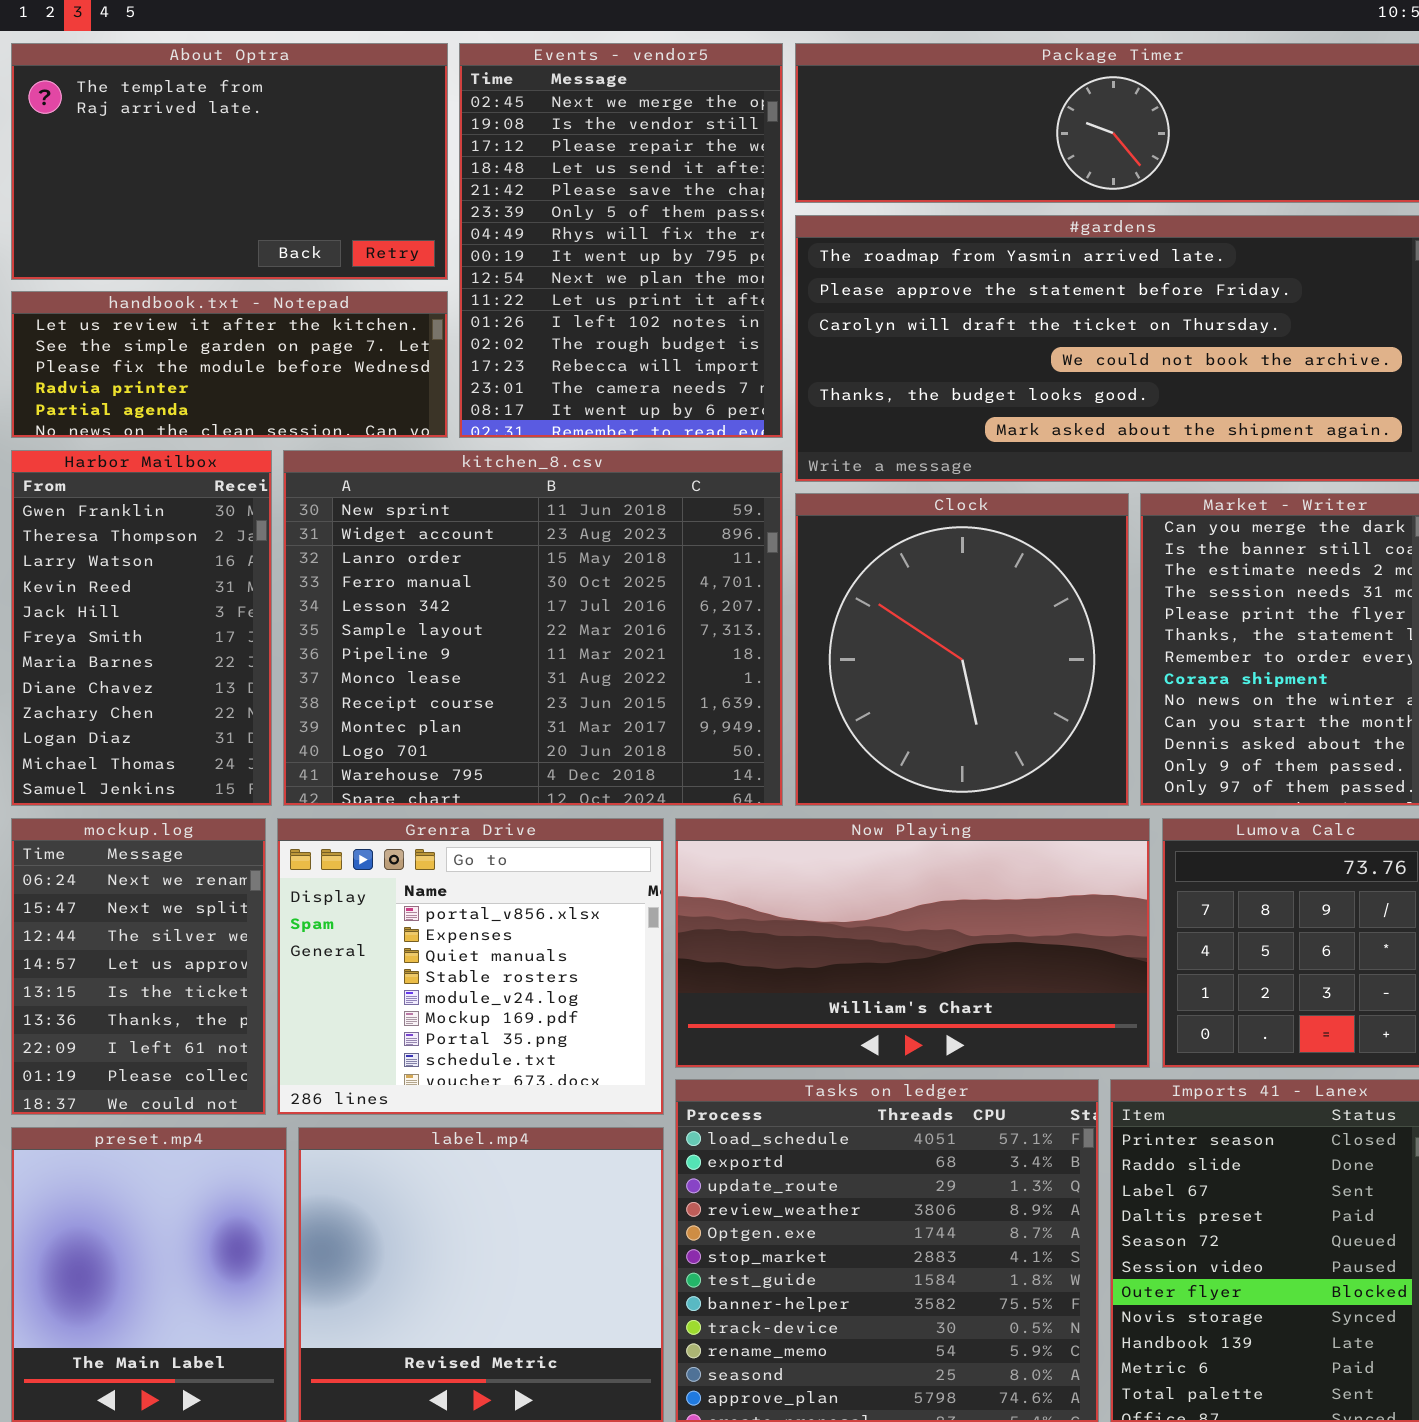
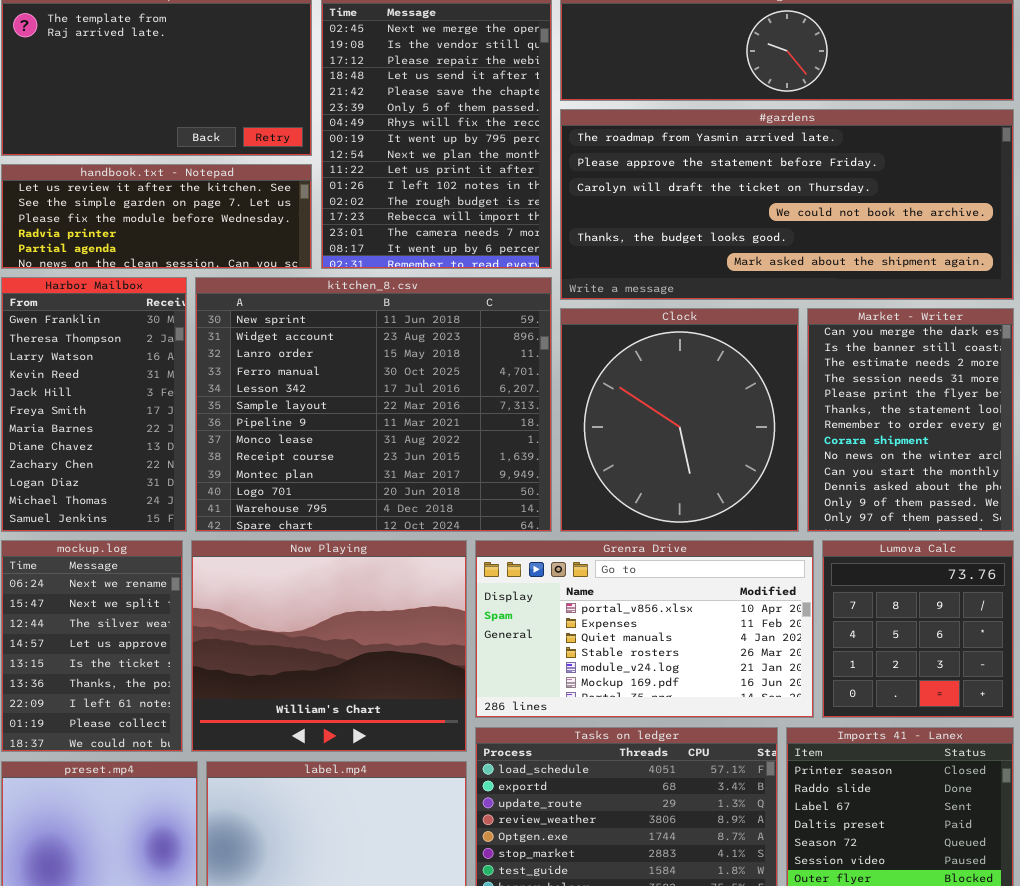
Grenra Drive: [277,818,664,1115] -> [475,540,814,718], moved, resized
Now Playing: [675,818,1150,1068] -> [191,540,467,752], moved, resized

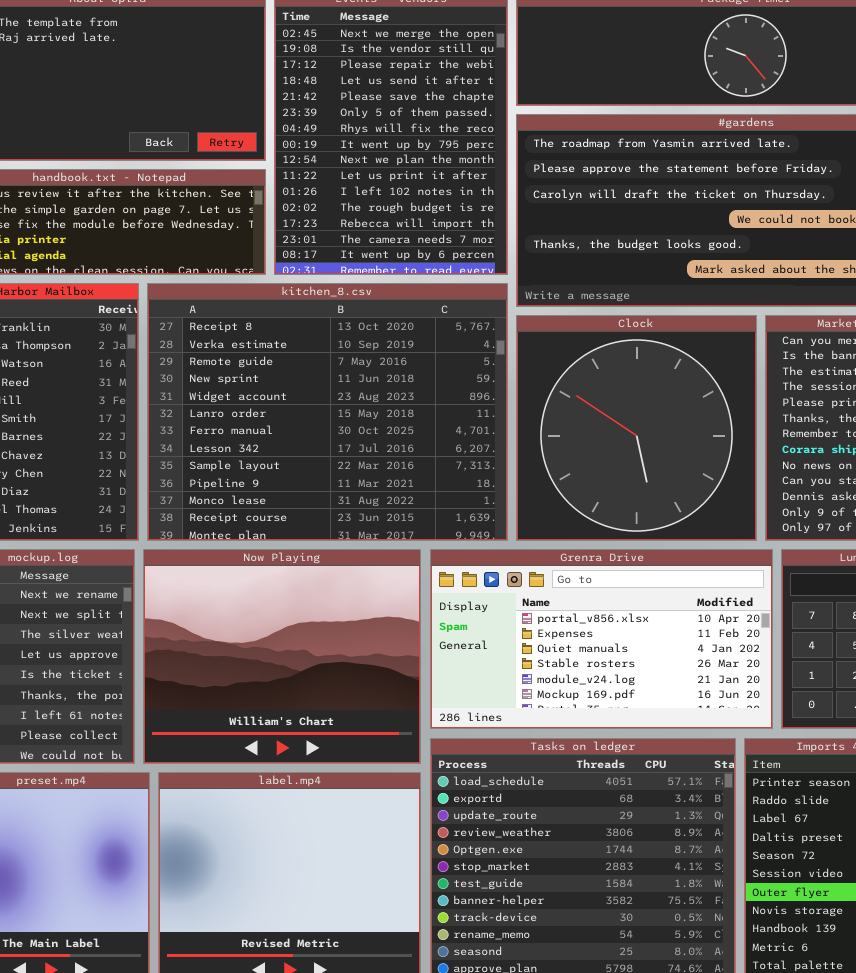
kitchen_8.csv: [195,277,552,532] -> [147,283,508,541], scrolled up 3 rows

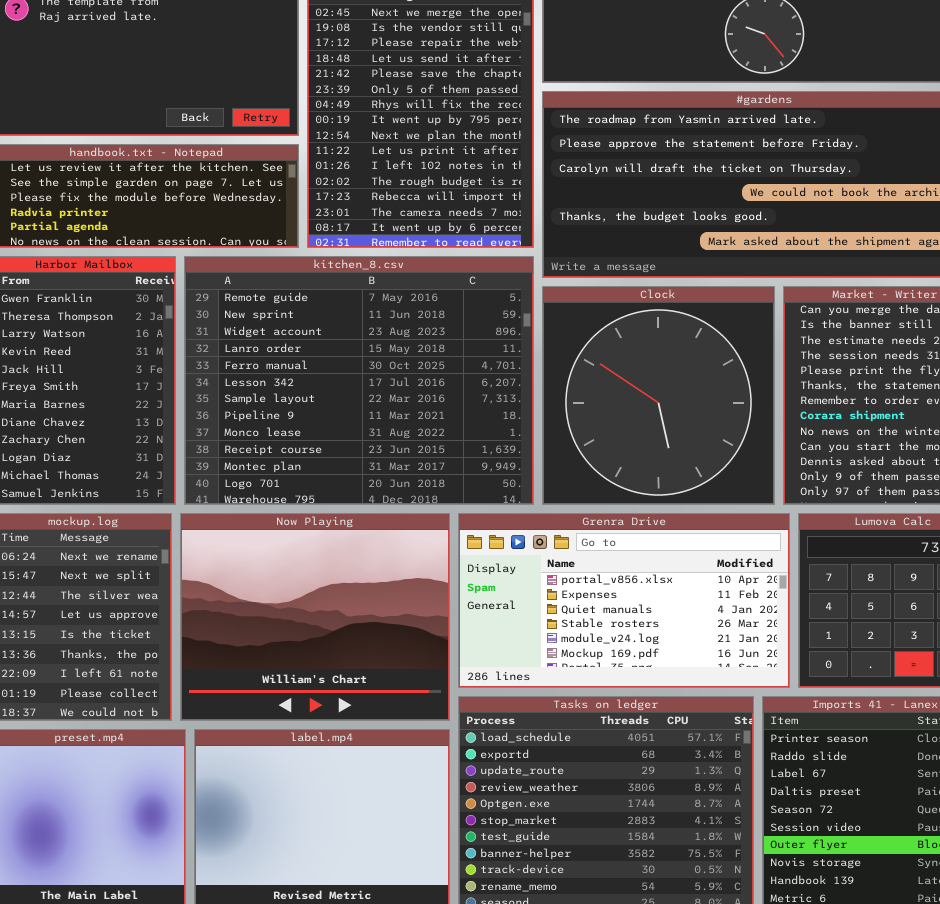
kitchen_8.csv: [147,283,508,541] -> [184,256,534,505], scrolled down 2 rows

